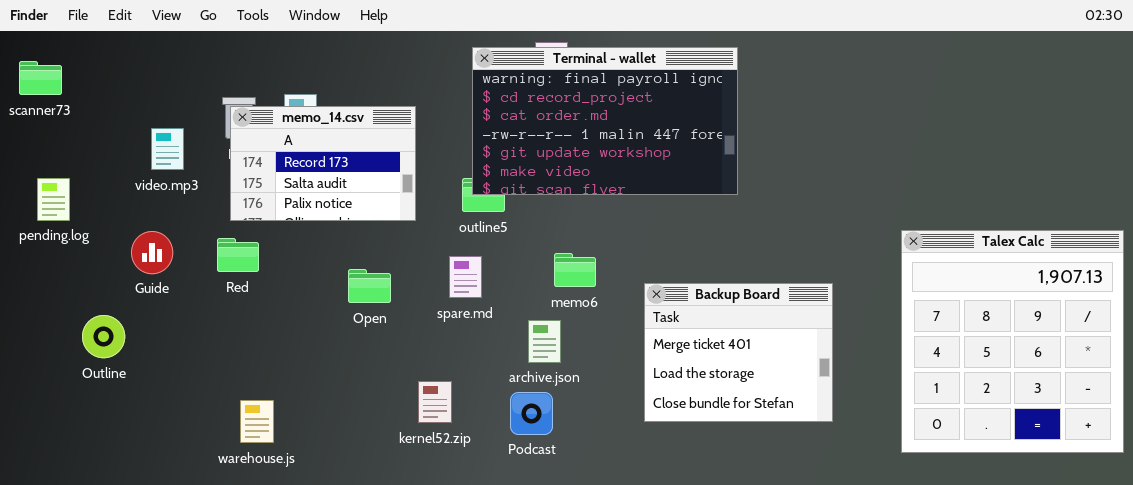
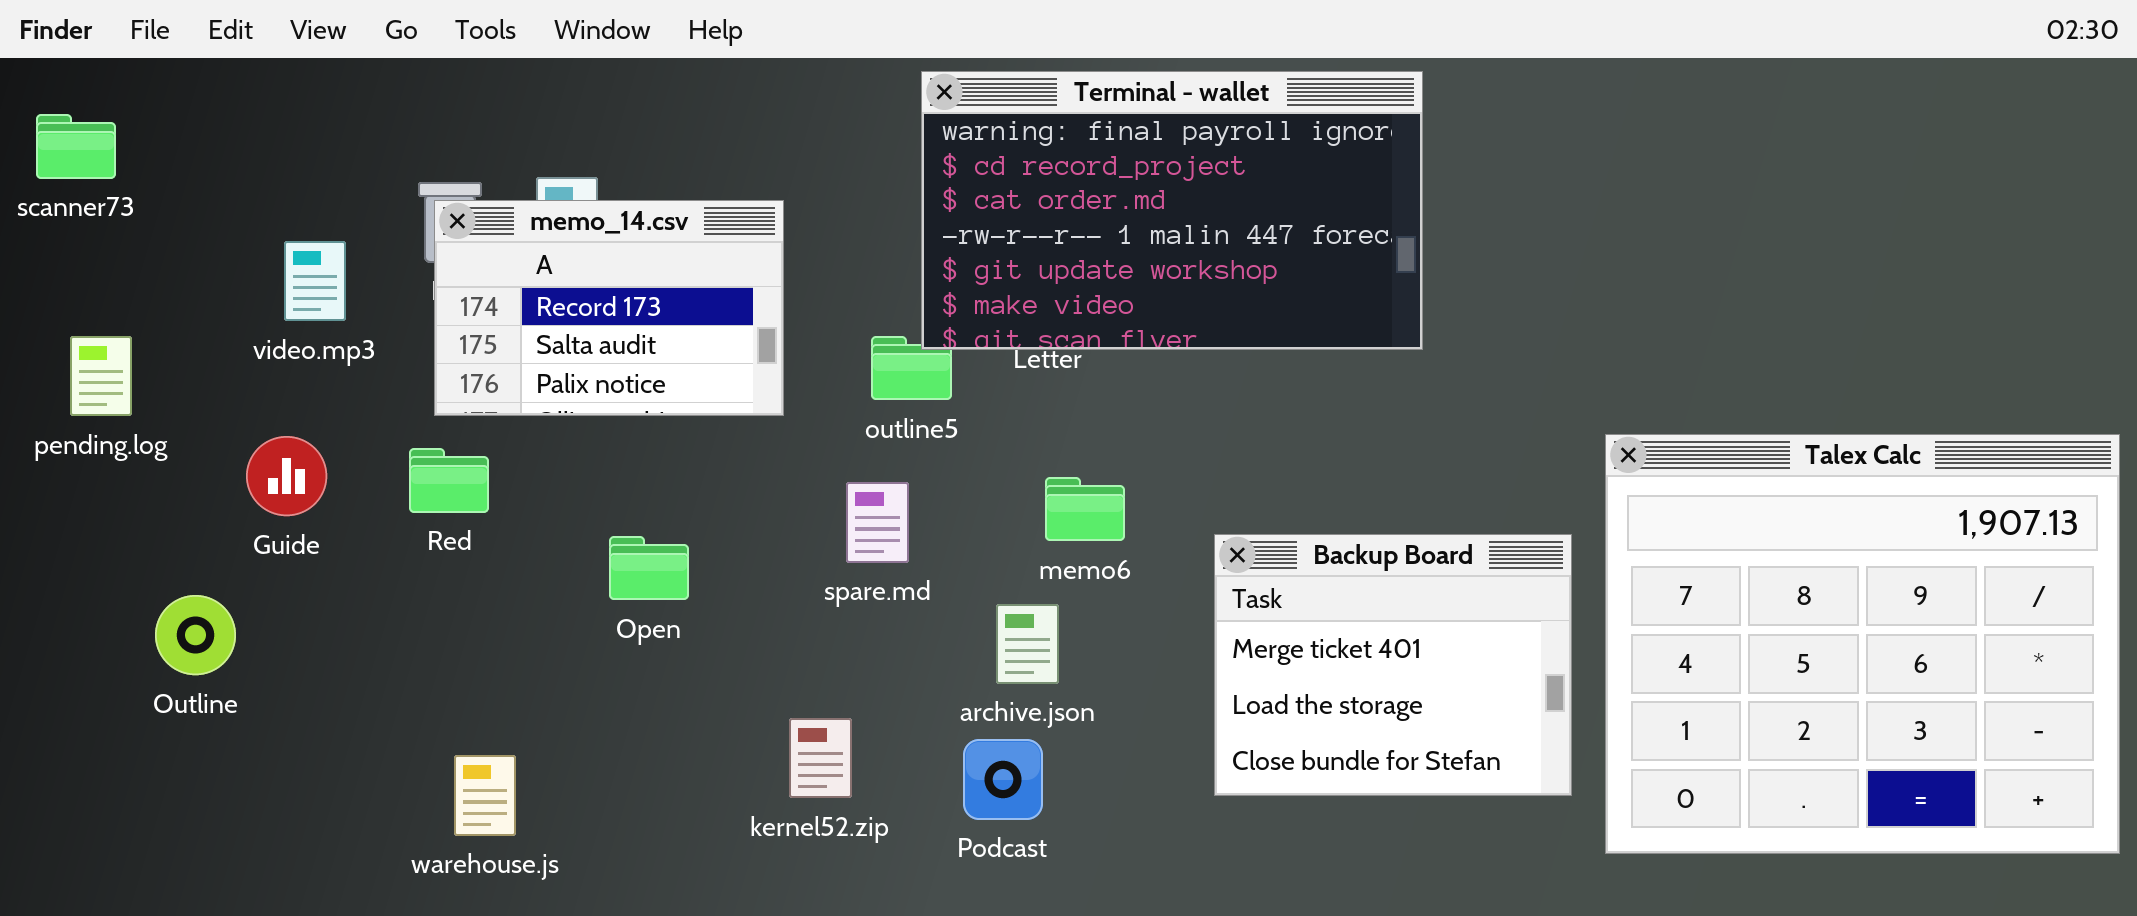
Terminal - wallet: [472,47,738,195] -> [921,71,1423,350], moved
Talex Calc: [901,230,1124,453] -> [1605,434,2120,854], resized
Open: [348,269,391,303] -> [609,536,689,600], moved

